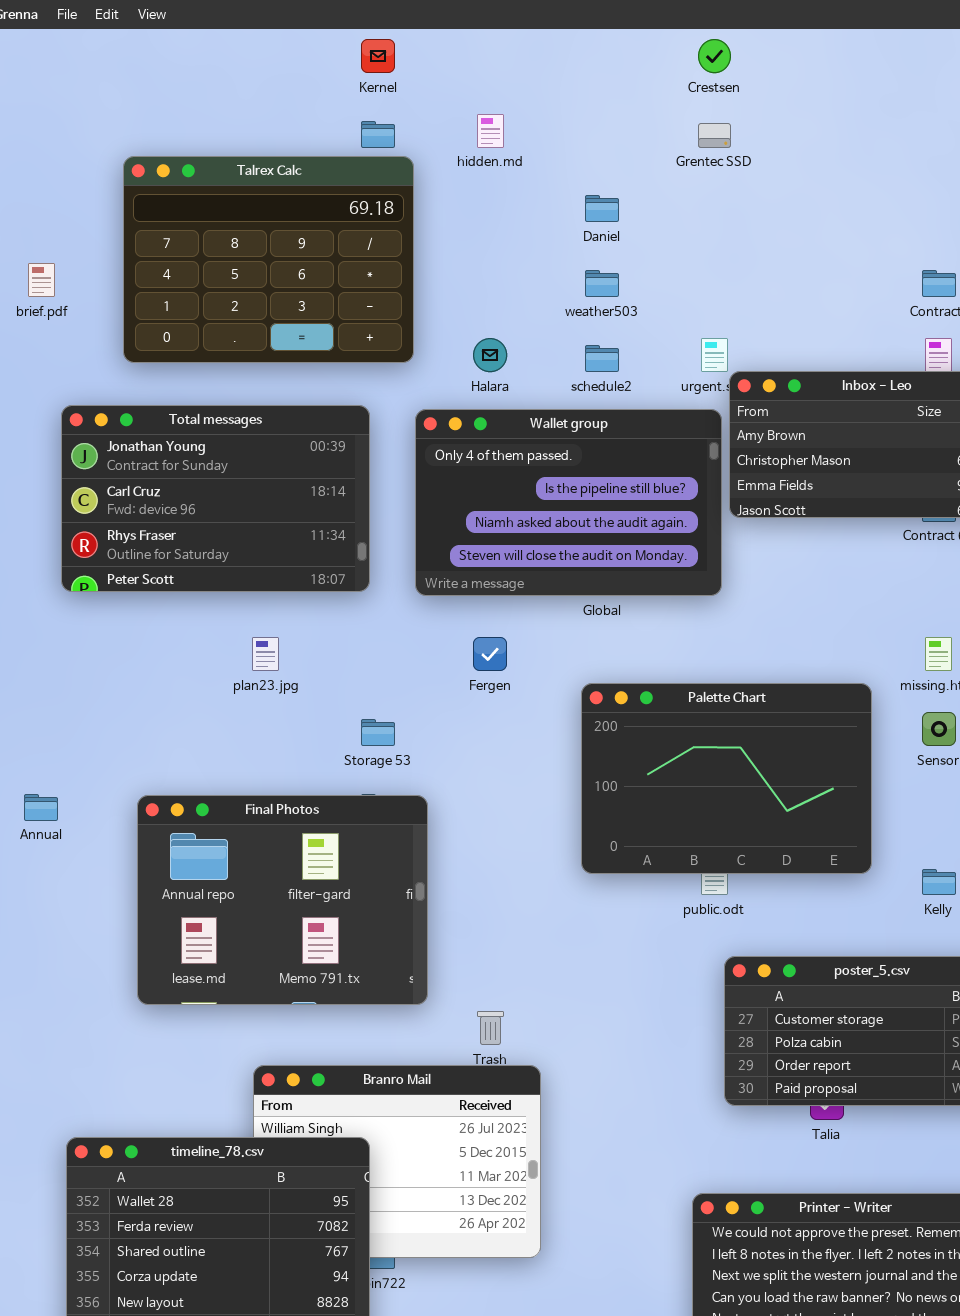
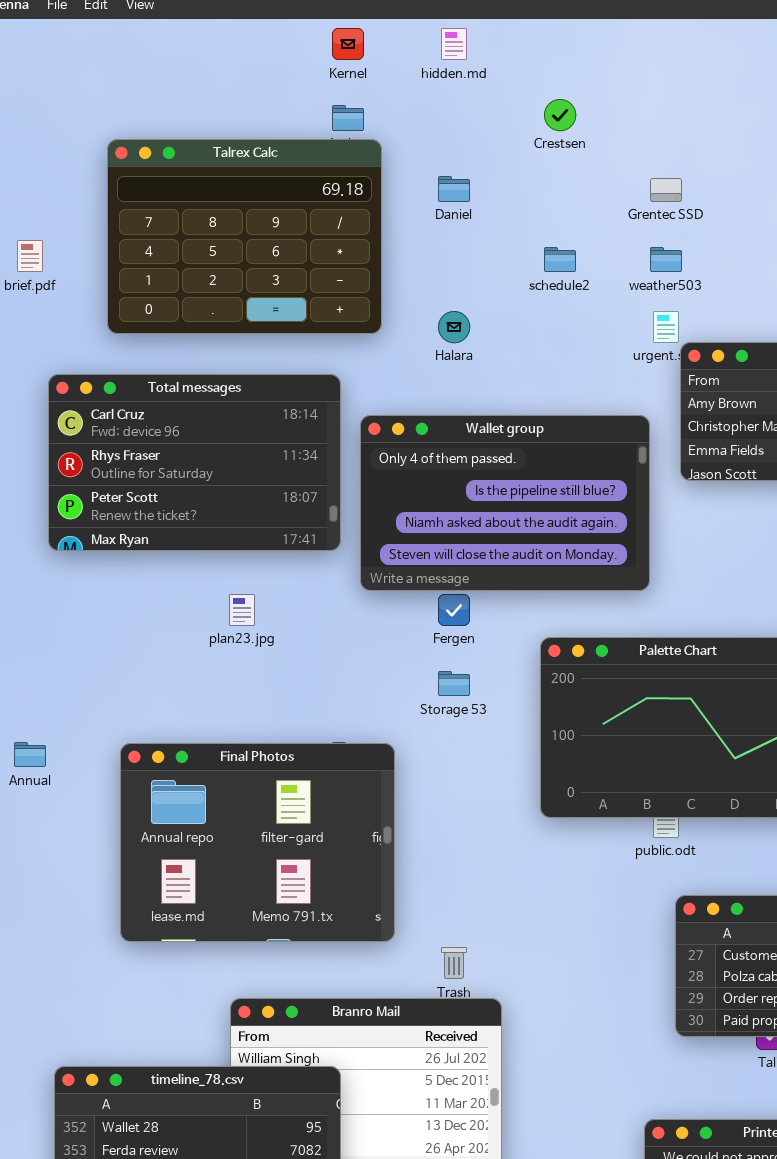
Crestsen: [698,39,731,73] -> [544,99,576,131], moved
hidden.md: [477,114,504,148] -> [441,28,467,60], moved
Grentec SSD: [698,123,731,148] -> [650,178,682,202], moved
Daniel: [585,195,619,222] -> [438,176,470,202], moved
weather503: [585,270,619,297] -> [650,247,682,272], moved
schedule2: [585,345,619,372] -> [544,247,576,272], moved
Total messages: [61,405,370,592] -> [48,374,341,551], scrolled down 1 row
Wallet group: [415,409,722,596] -> [360,415,650,591], moved
Storage 53: [361,719,395,746] -> [438,671,470,696], moved

